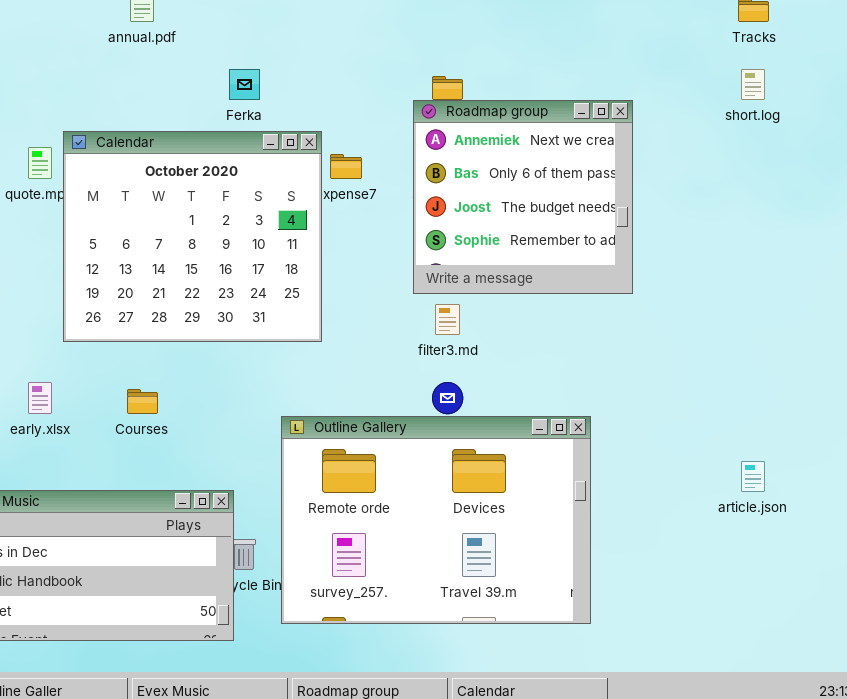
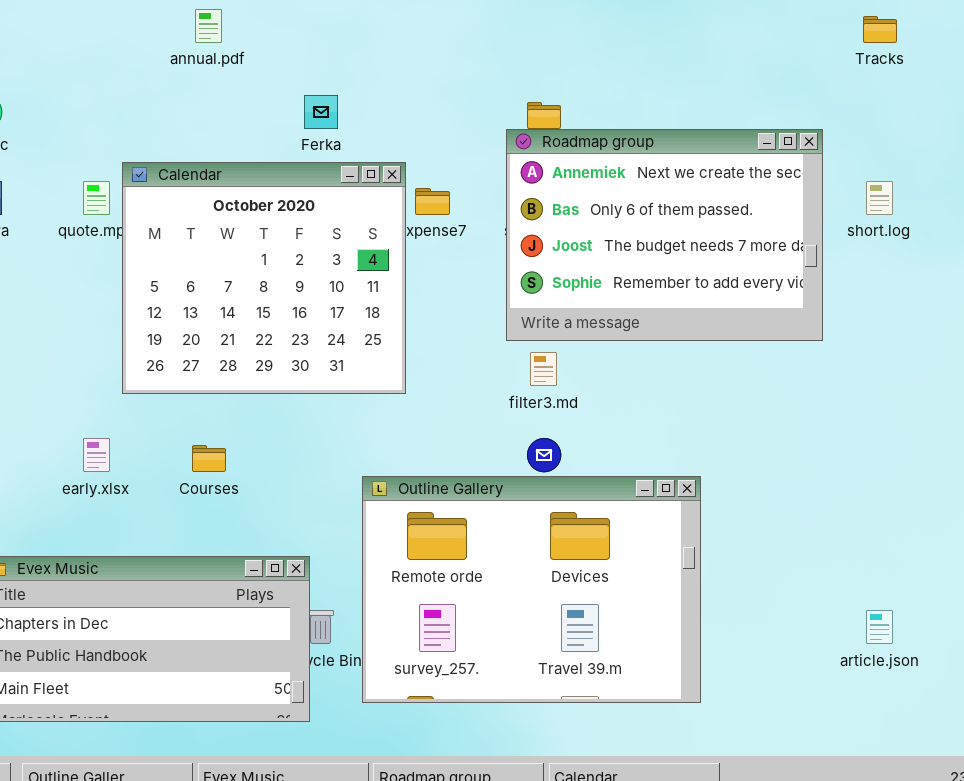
short.log: [741,69,765,100] -> [866,181,893,215], moved
Roadmap group: [413,100,633,294] -> [506,129,823,341], resized
article.json: [741,461,765,492] -> [866,610,893,644], moved

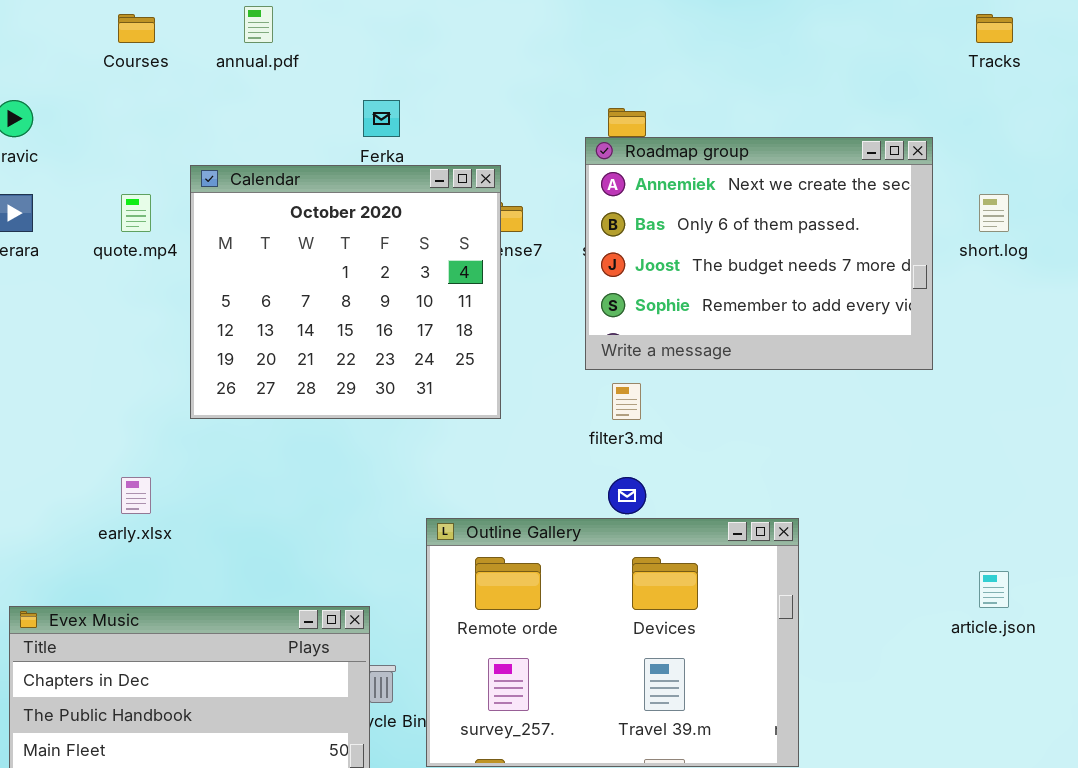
Calendar: [122,162,406,394] -> [190,165,501,419], moved
Courses: [192,445,226,472] -> [118,14,155,43], moved
article.json: [866,610,893,644] -> [979,571,1009,608], moved

